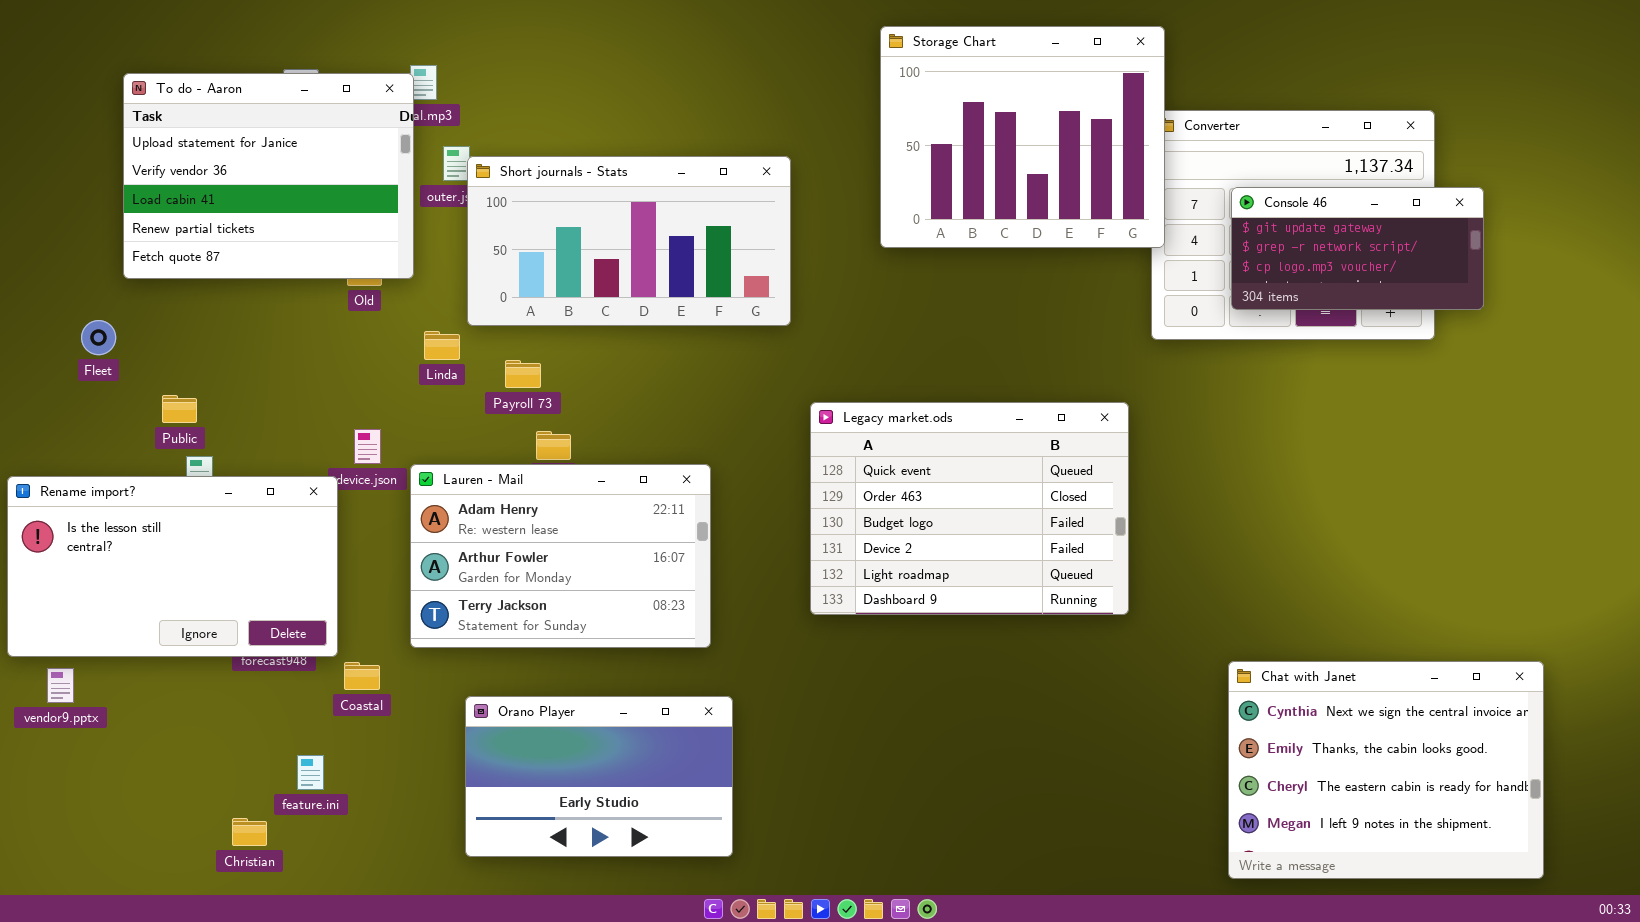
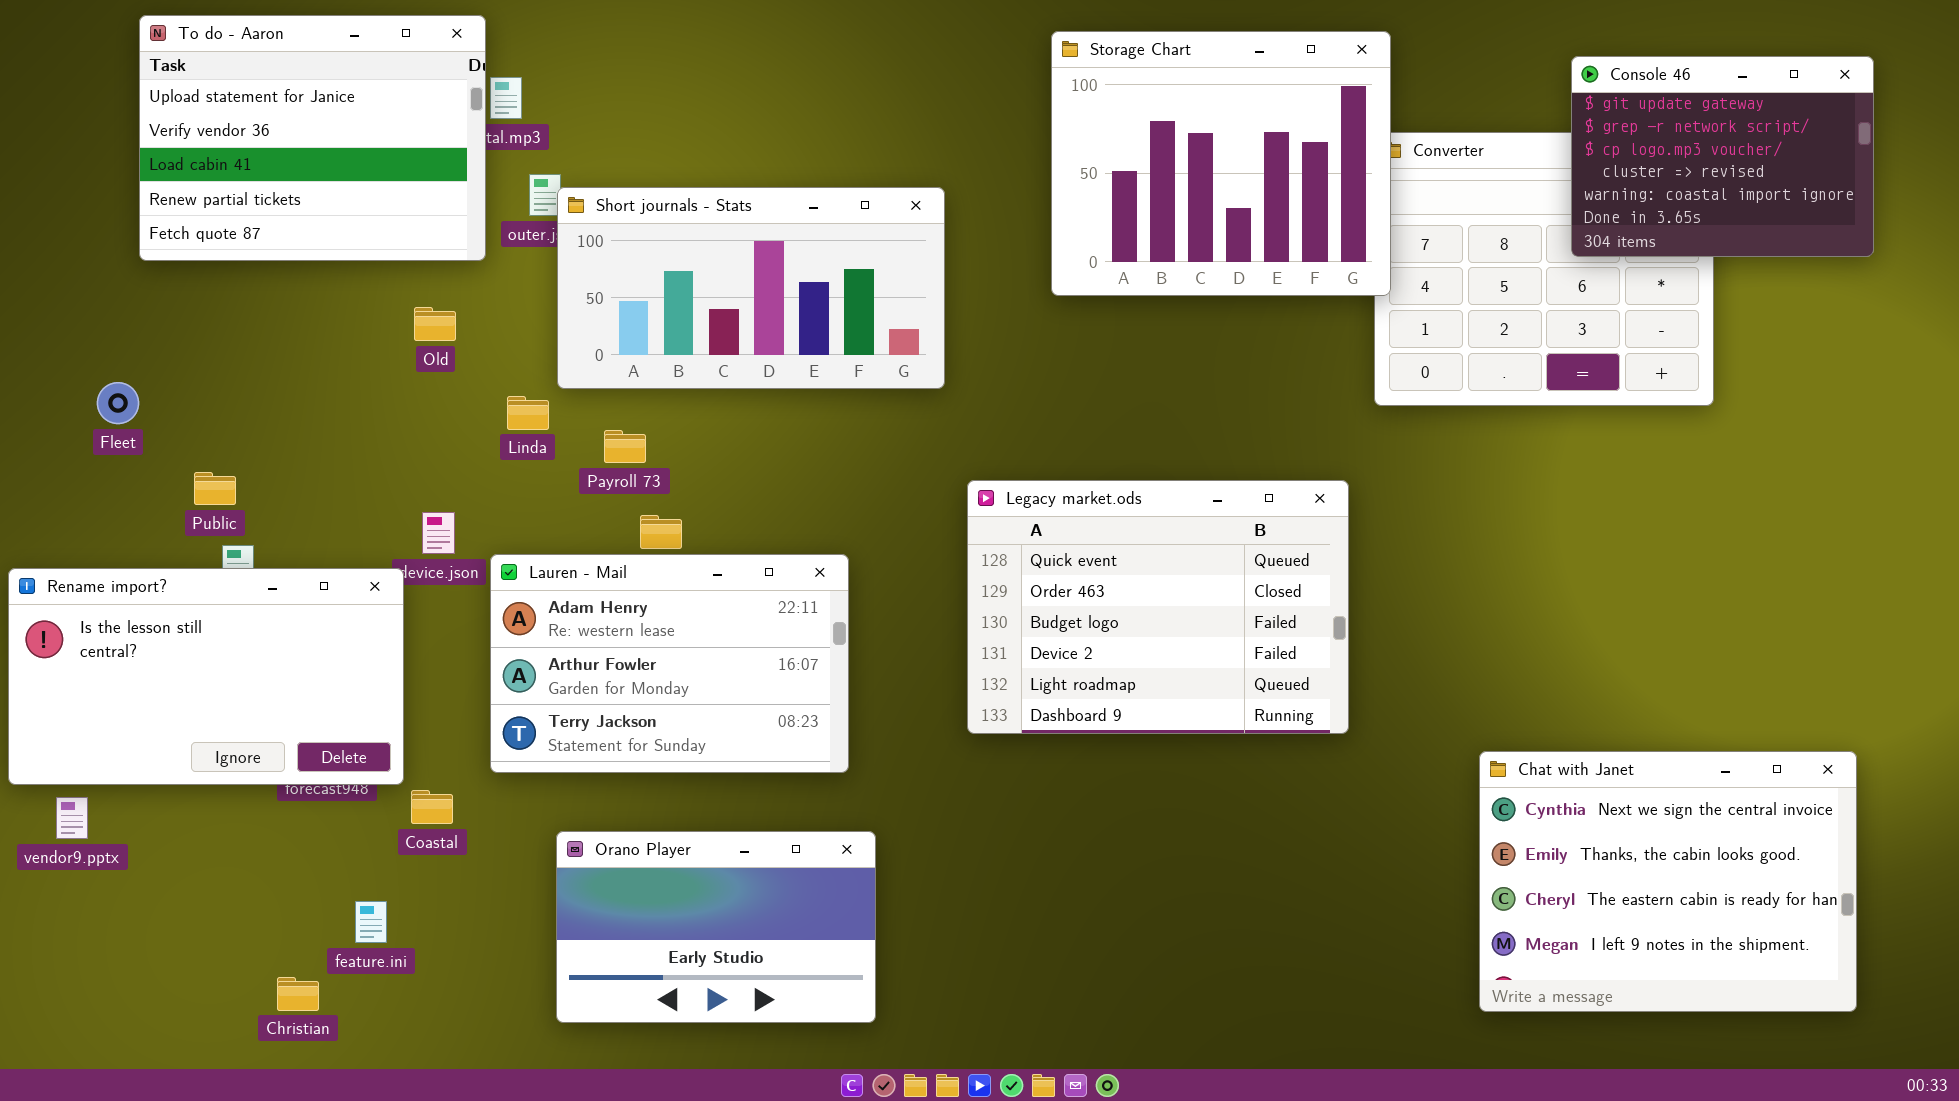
To do - Aaron: [123,73,414,279] -> [139,15,486,261], moved
Console 46: [1231,187,1484,310] -> [1571,56,1874,257], moved, resized
Chat with Janet: [1228,661,1544,879] -> [1479,751,1857,1012], moved

